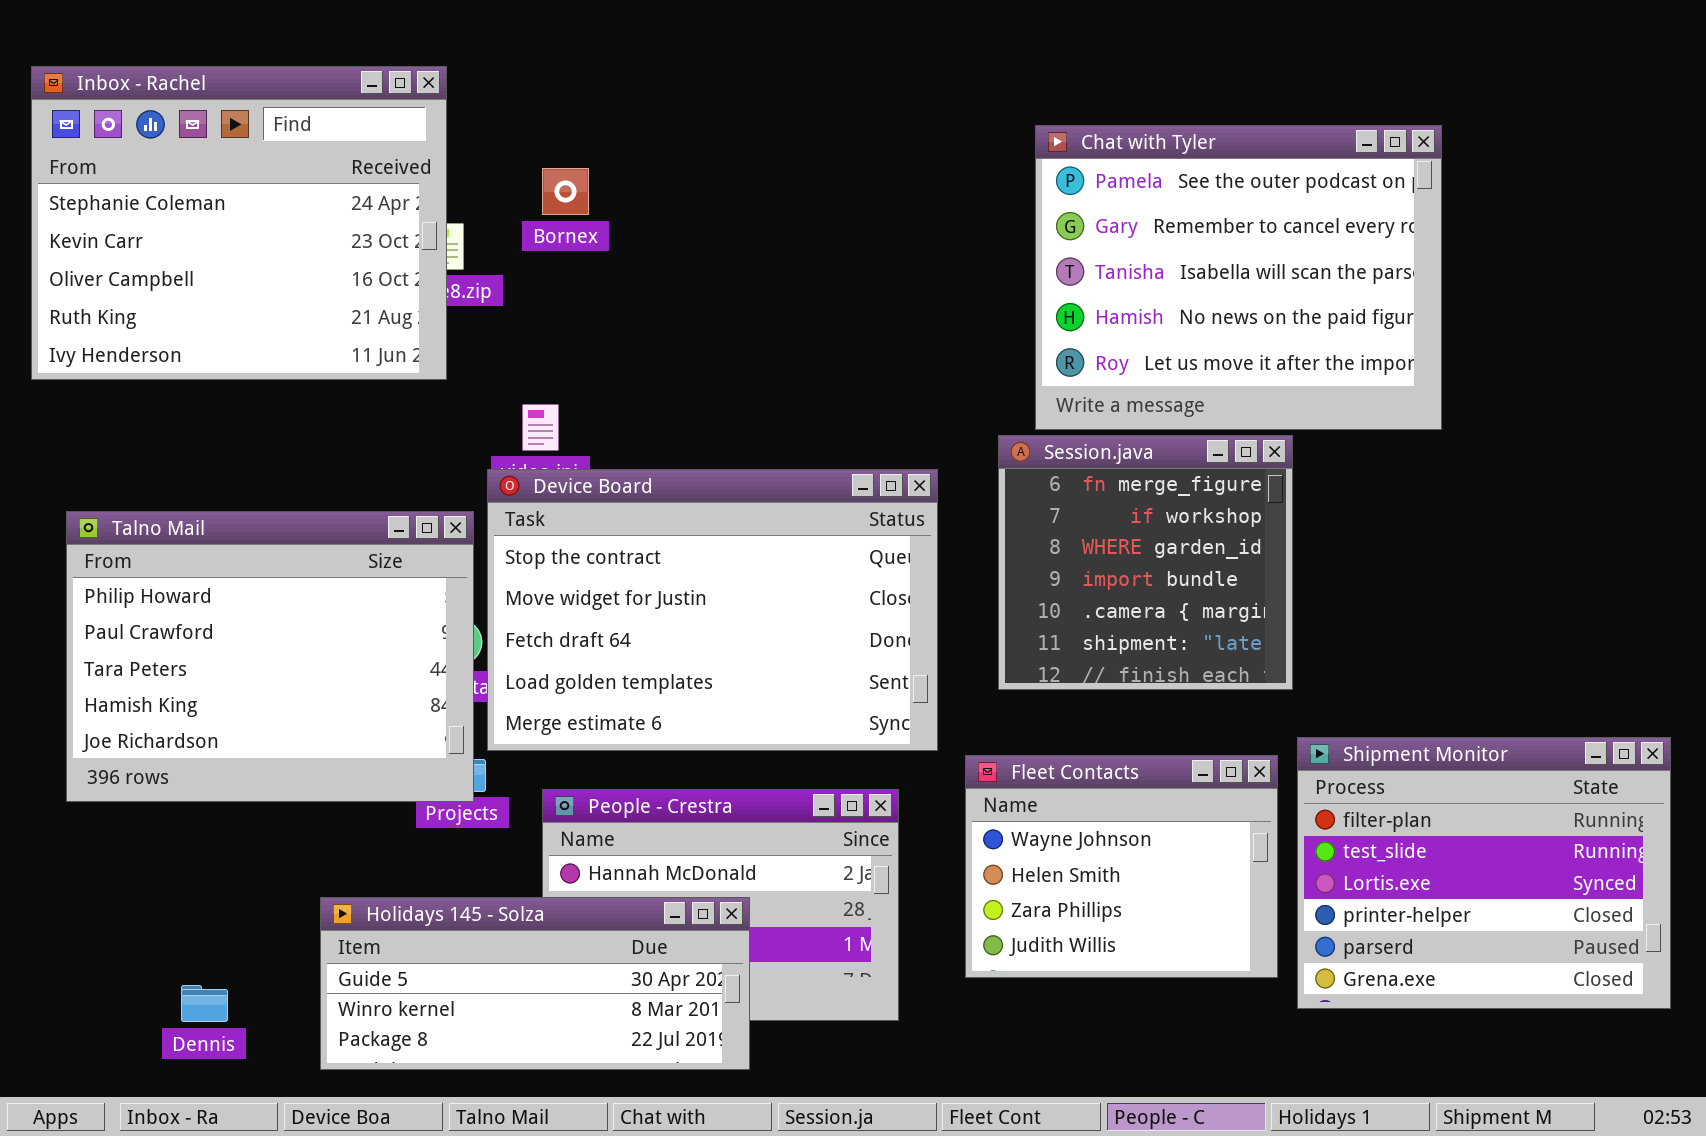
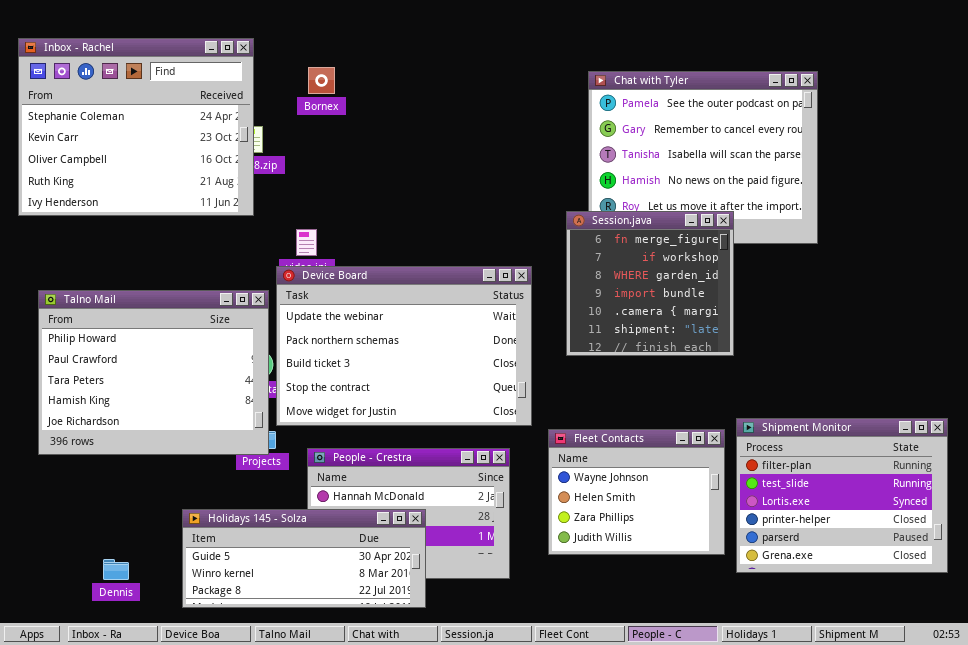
Bornex: [542,168,589,215] -> [308,67,335,94], moved
Session.java: [998,435,1293,690] -> [566,211,734,356], moved
Device Board: [487,469,938,751] -> [276,266,532,426], scrolled up 3 rows

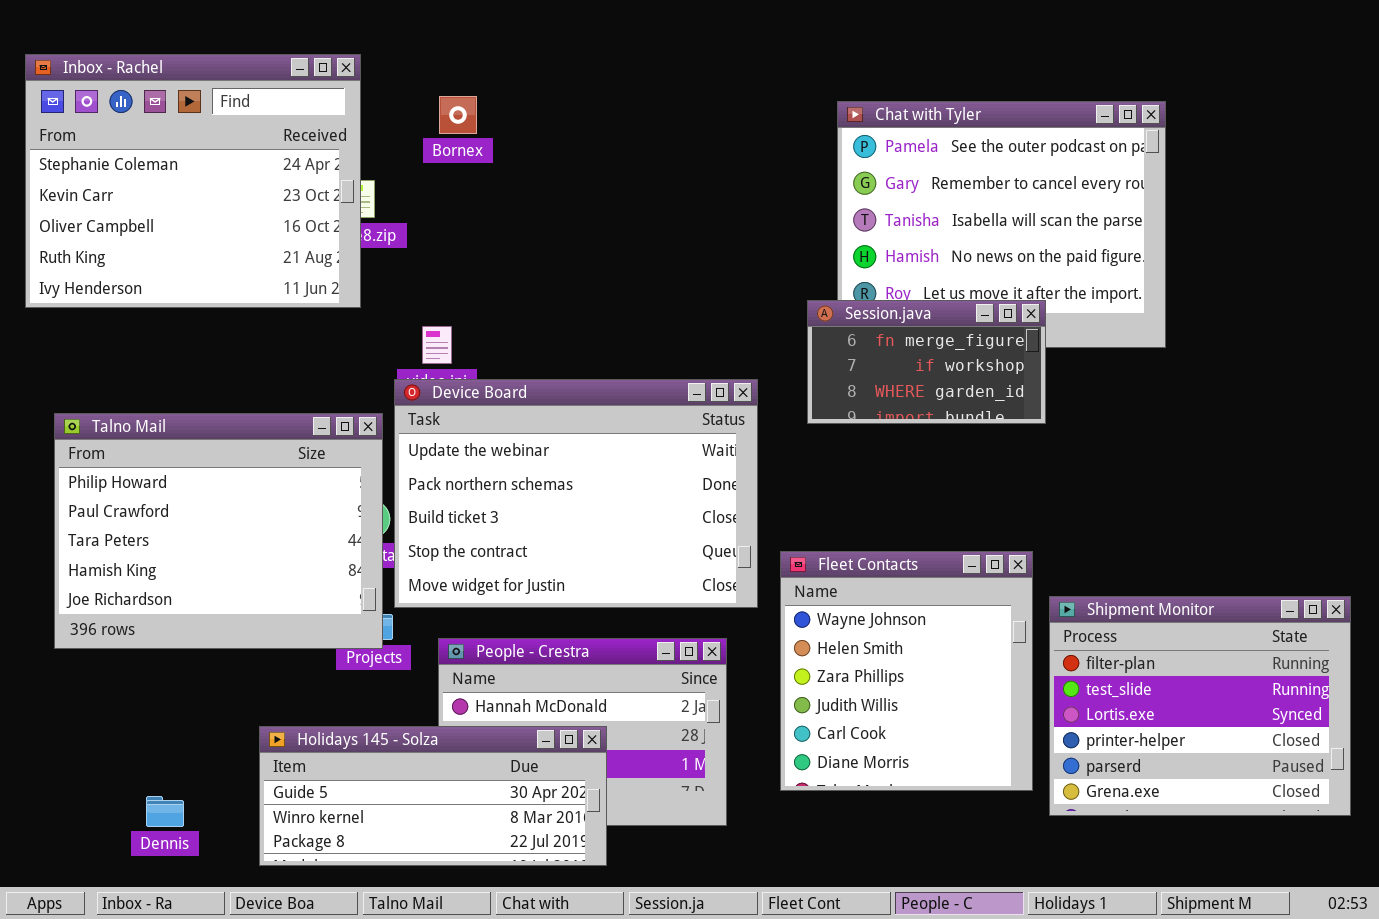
Session.java: [566,211,734,356] -> [807,300,1046,424], resized
Fleet Contacts: [548,429,725,555] -> [780,551,1033,791], resized

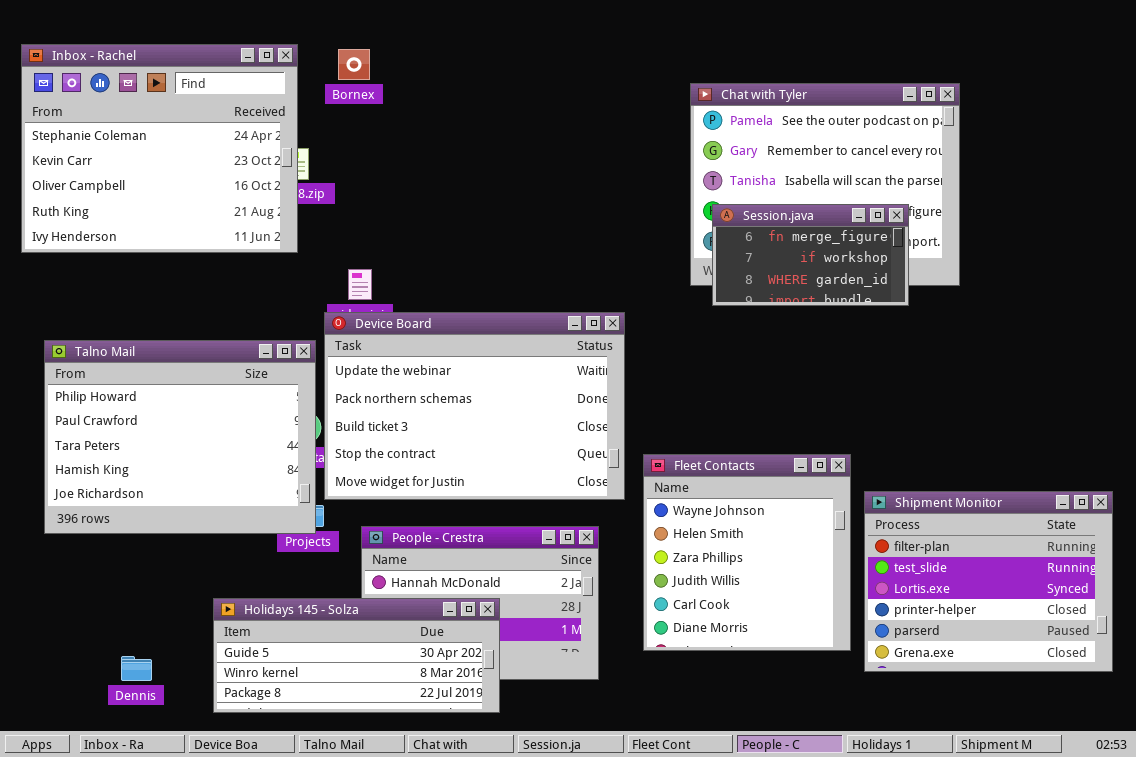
Bornex: [439,96,477,134] -> [338,49,370,80], moved
Session.java: [807,300,1046,424] -> [712,204,909,306], moved

